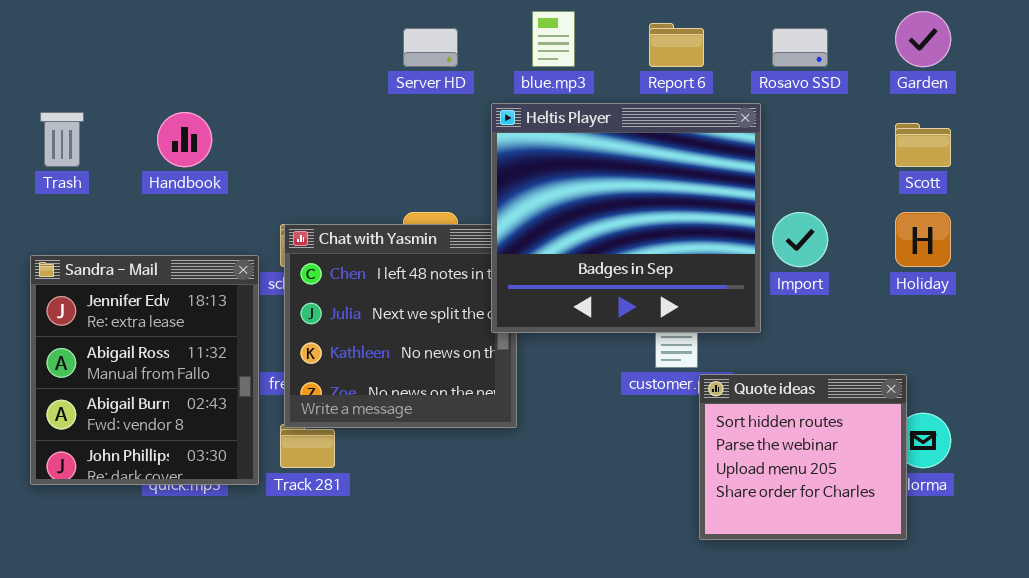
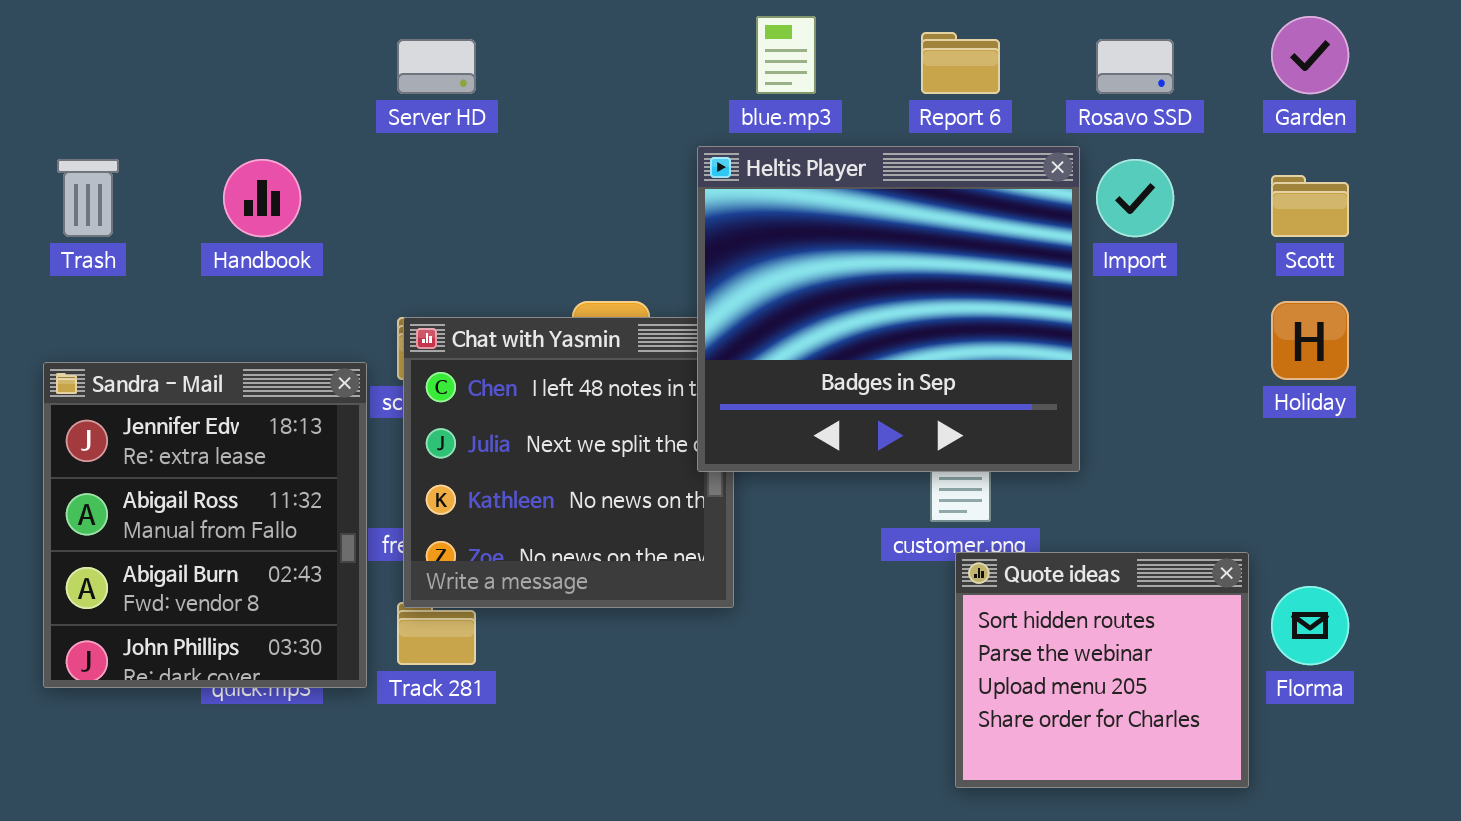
Server HD: [403,28,458,67] -> [397,39,476,94], moved
Import: [772,212,828,267] -> [1096,159,1174,237], moved
Quote ideas: [699,374,907,540] -> [955,552,1249,788], moved

